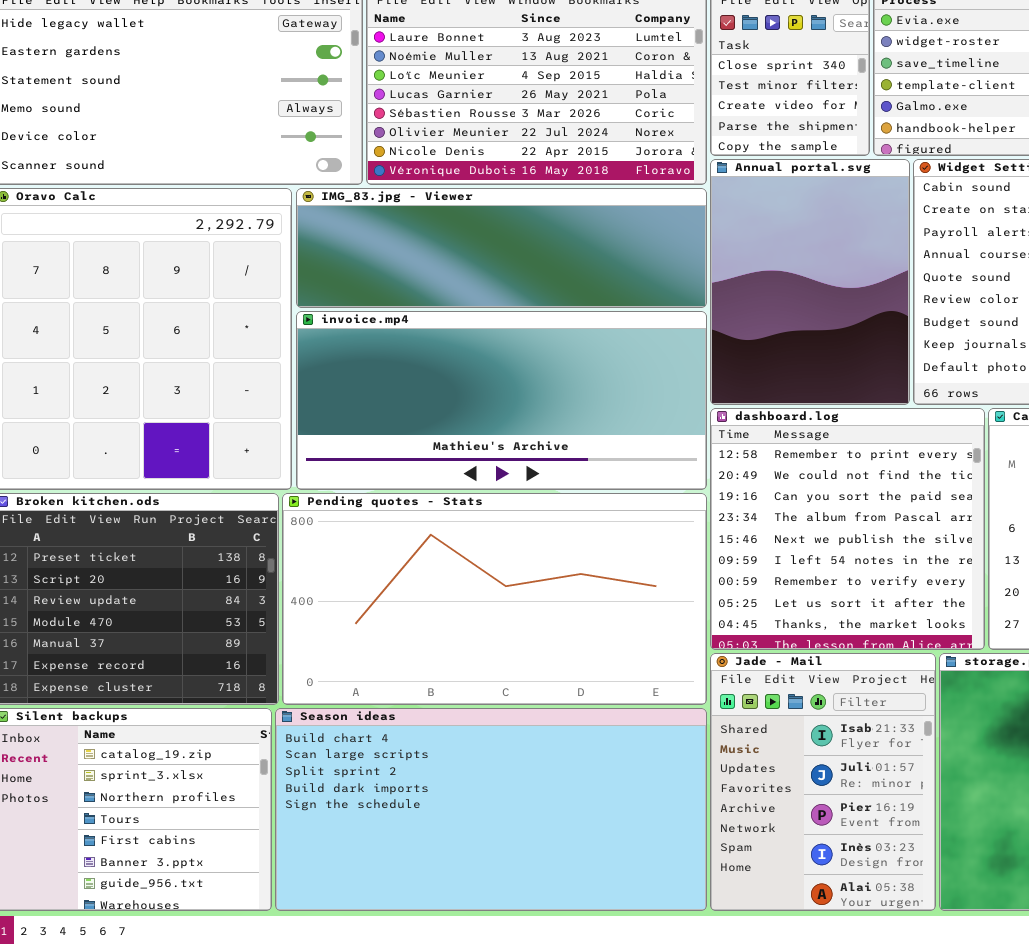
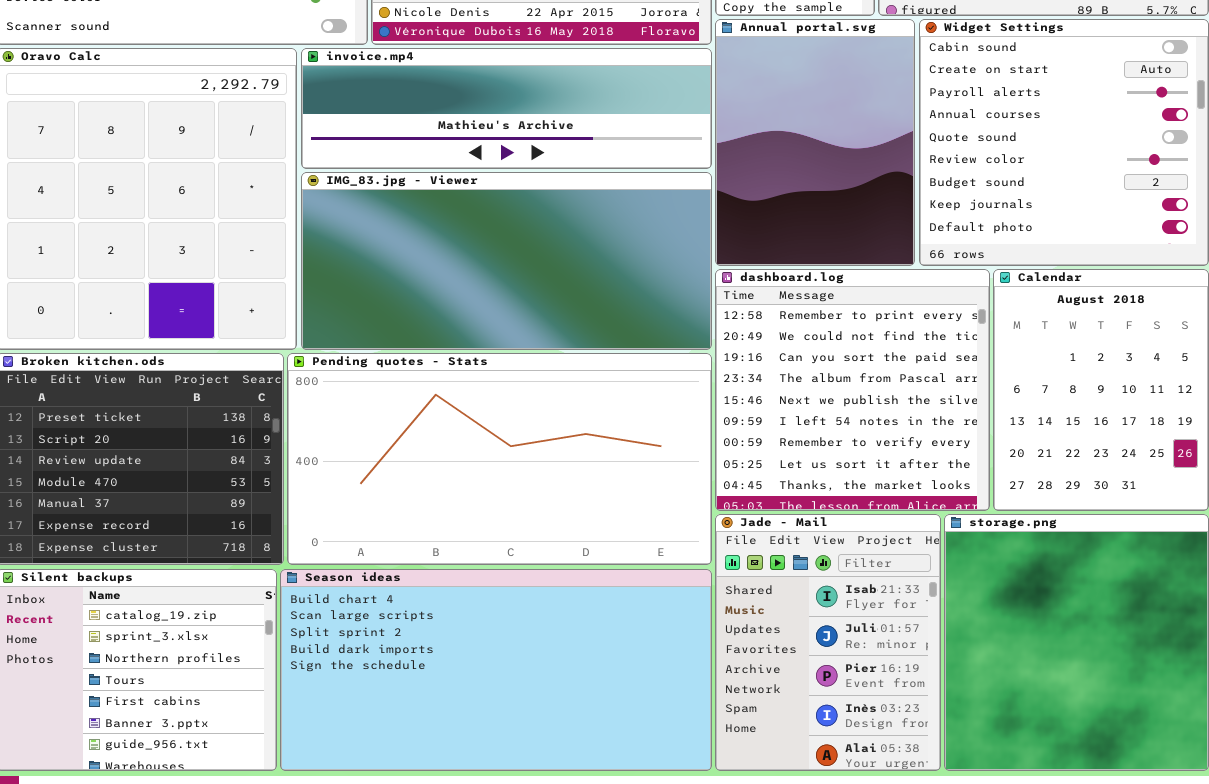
IMG_83.jpg - Viewer: [296,188,707,308] -> [301,172,712,350], moved, resized
invoice.mp4: [296,311,707,490] -> [301,48,712,169], moved, resized

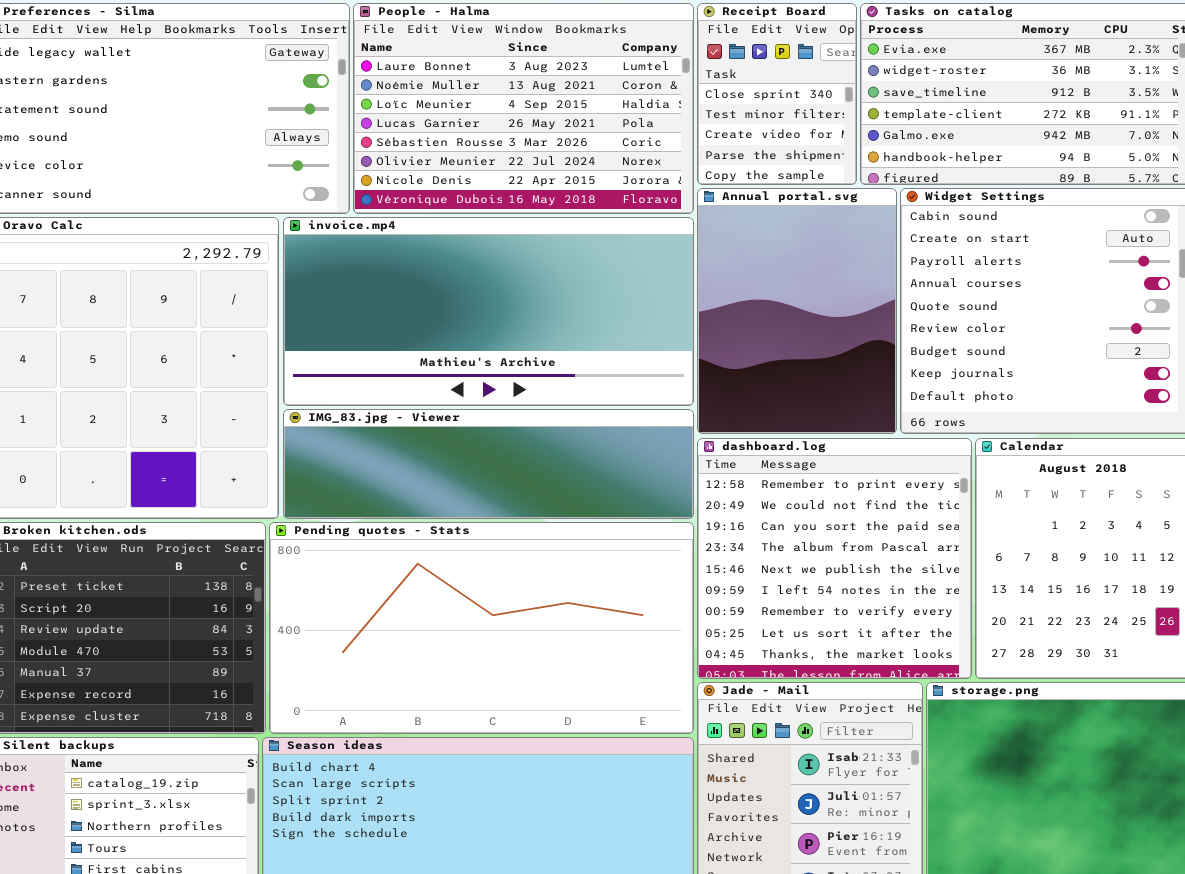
invoice.mp4: [301,48,712,169] -> [283,217,694,406], resized
IMG_83.jpg - Viewer: [301,172,712,350] -> [283,409,694,519], resized

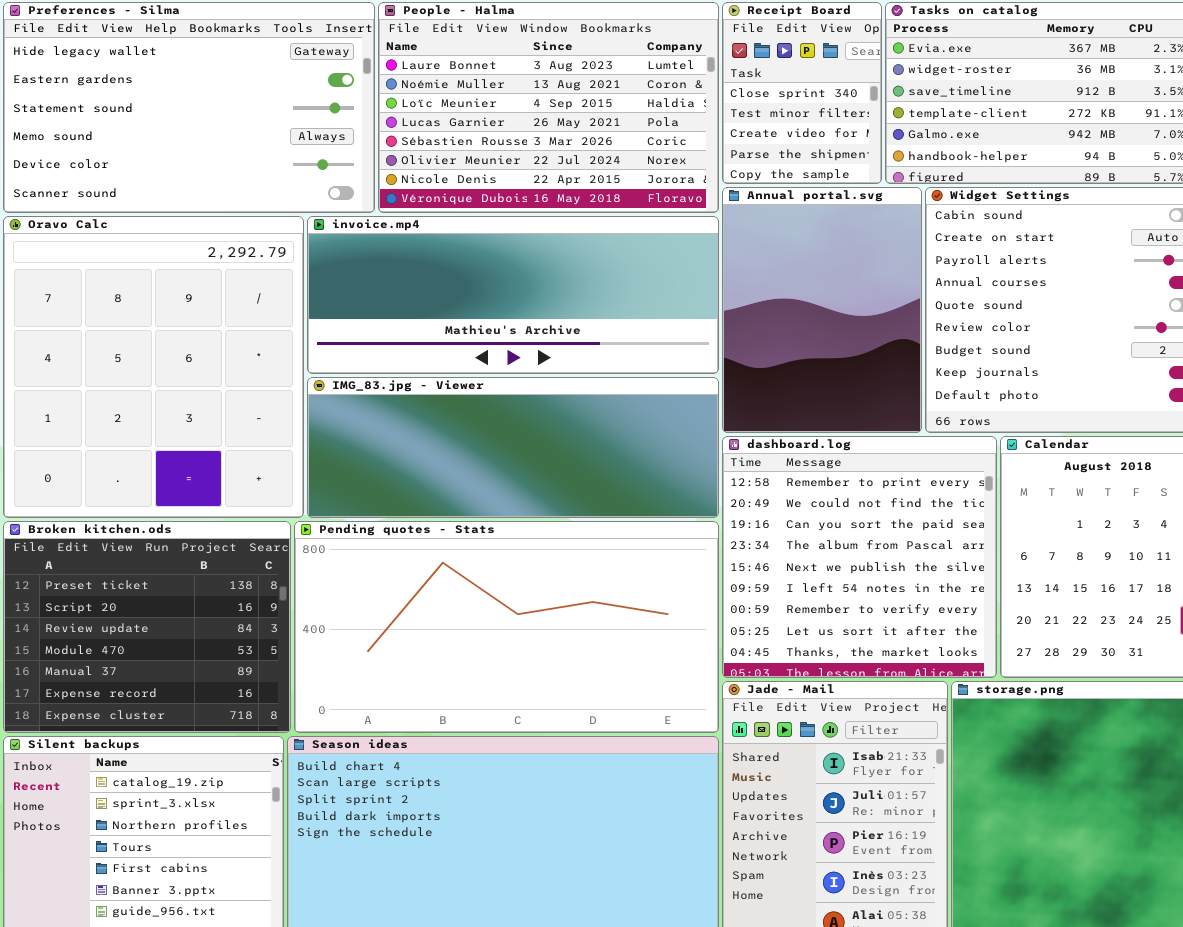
invoice.mp4: [283,217,694,406] -> [307,216,719,374], resized
IMG_83.jpg - Viewer: [283,409,694,519] -> [307,377,719,518], resized

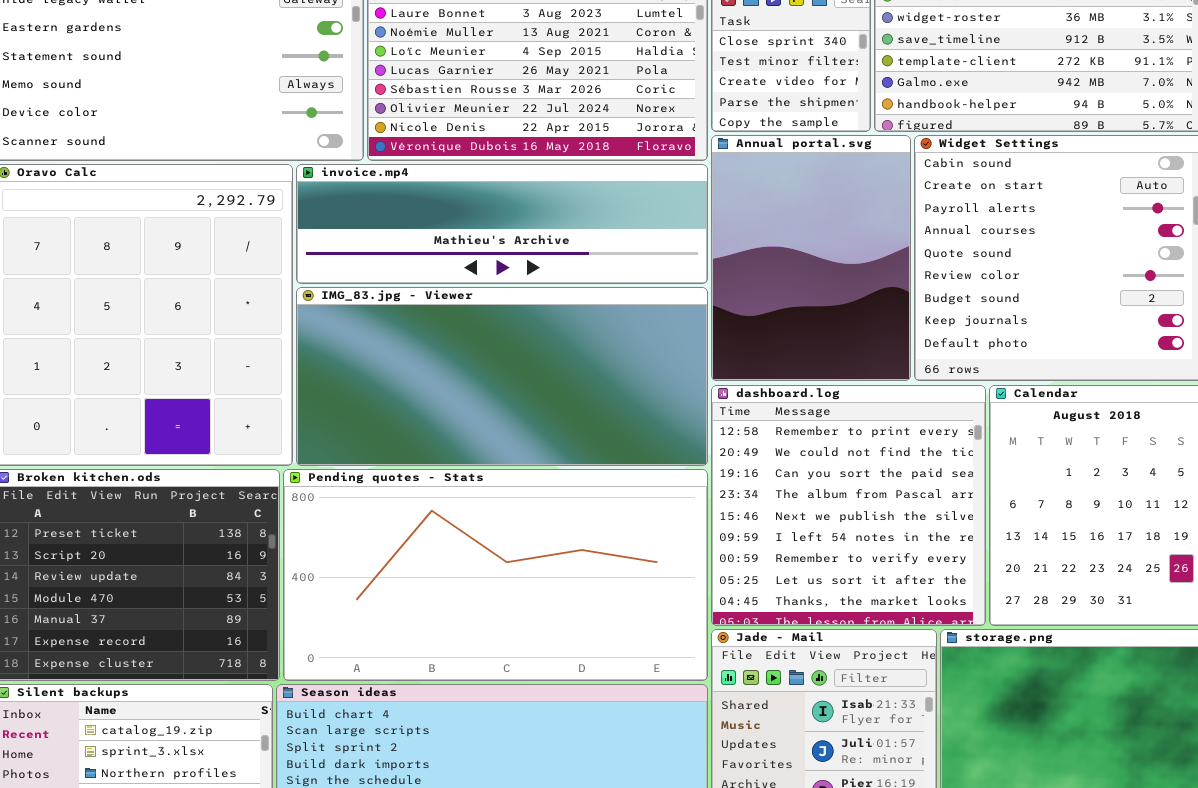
invoice.mp4: [307,216,719,374] -> [296,164,708,284], resized
IMG_83.jpg - Viewer: [307,377,719,518] -> [296,287,708,466], resized

